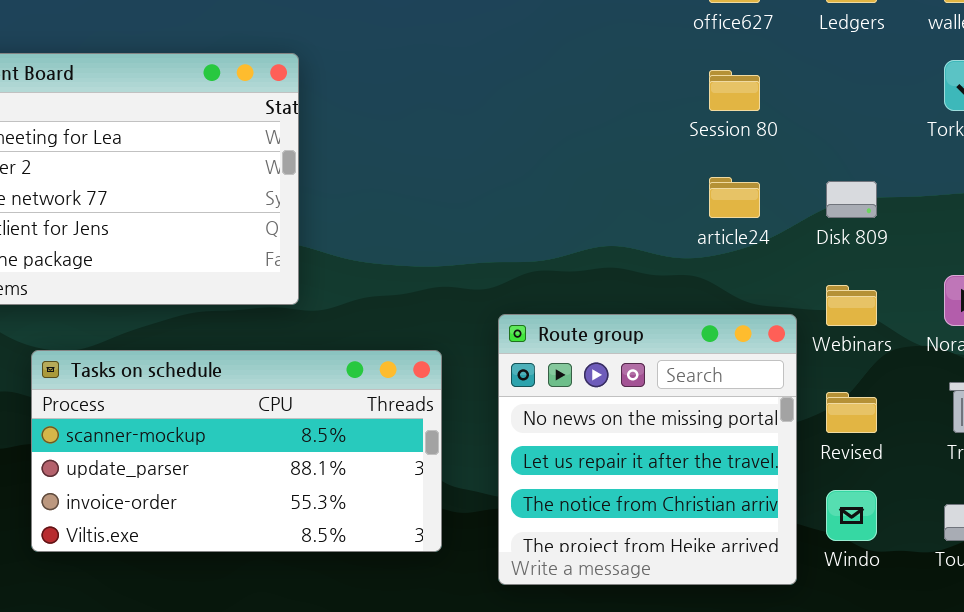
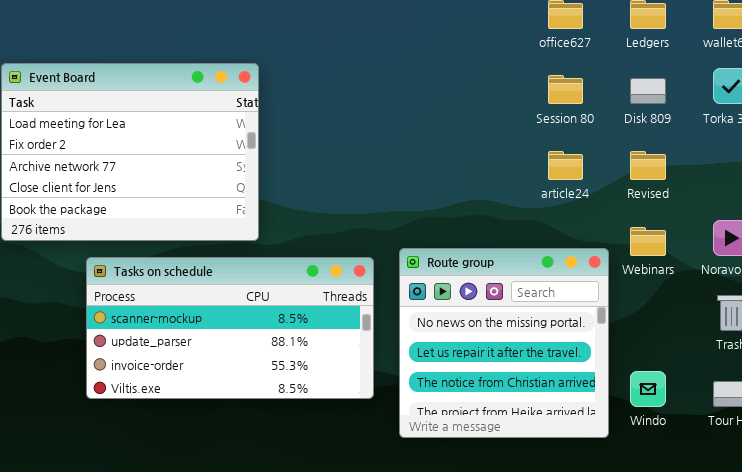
Disk 809: [826,181,877,218] -> [630,78,666,104], moved
Tasks on schedule: [31,350,442,552] -> [86,257,374,399], moved
Revised: [826,392,877,433] -> [630,151,666,180], moved

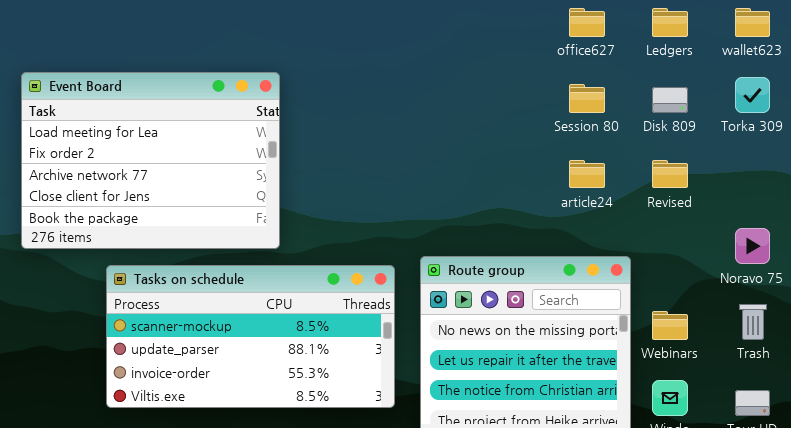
Webinars: [630,227,666,256] -> [652,311,688,340], moved

